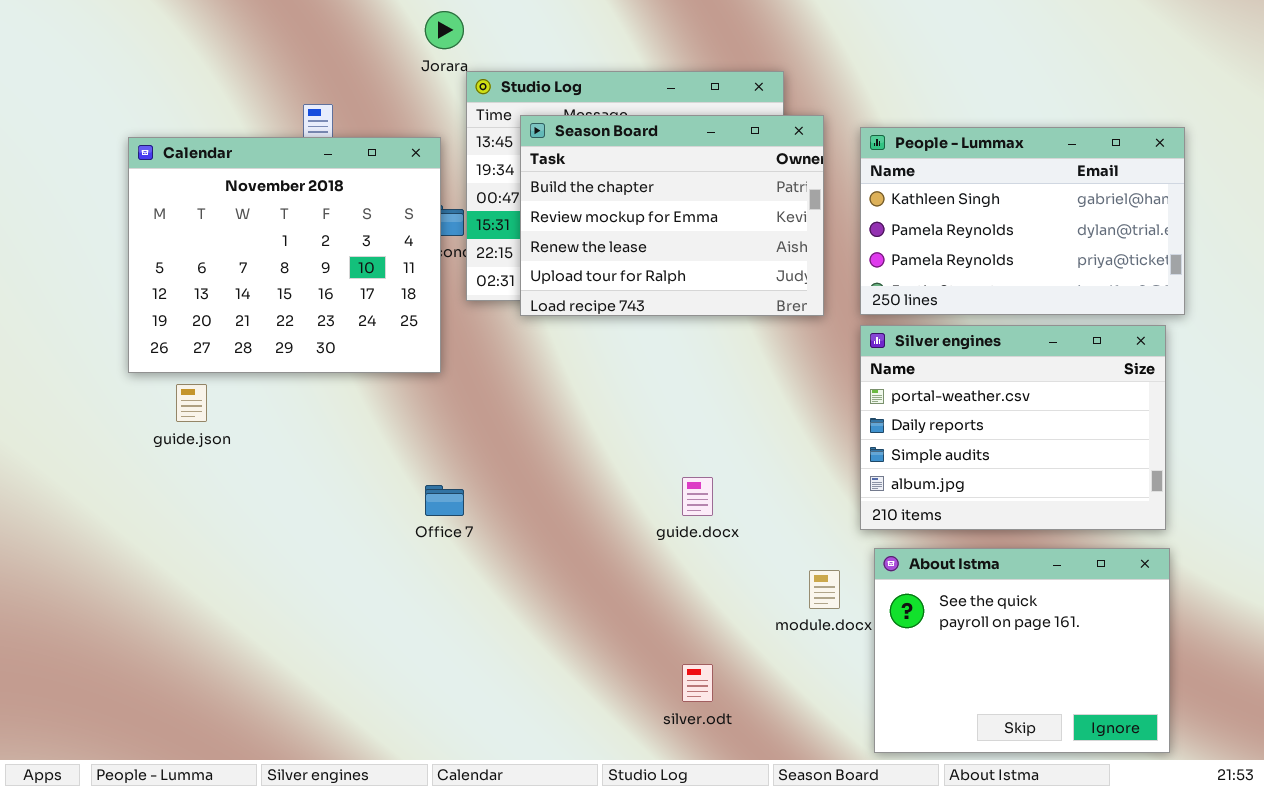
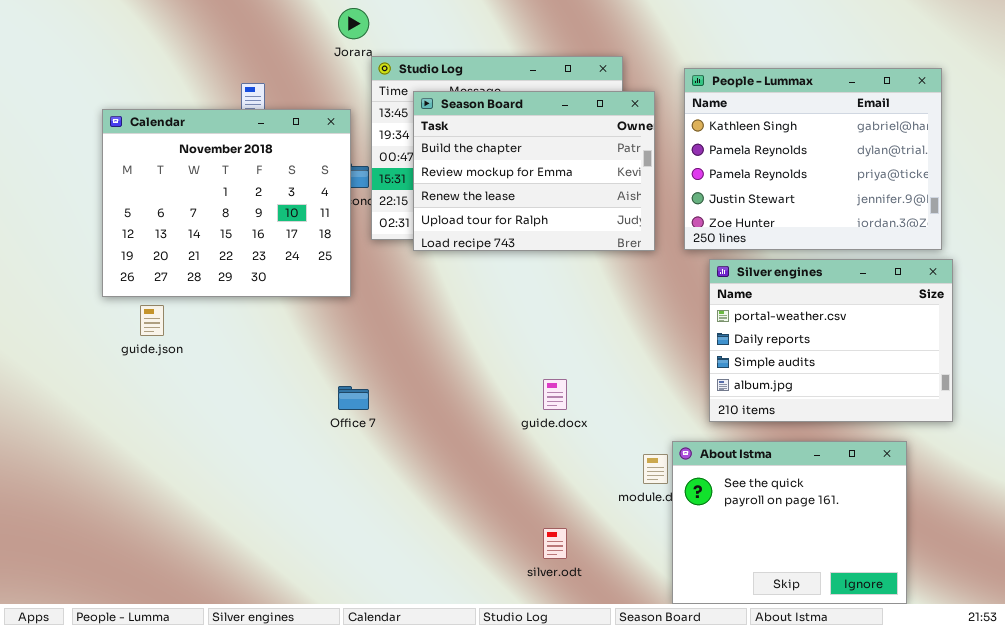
People - Lummax: [860,127,1185,315] -> [684,68,942,250], resized
Silver engines: [860,325,1166,530] -> [709,259,953,422], moved
About Istma: [874,548,1170,753] -> [672,441,907,604], moved

